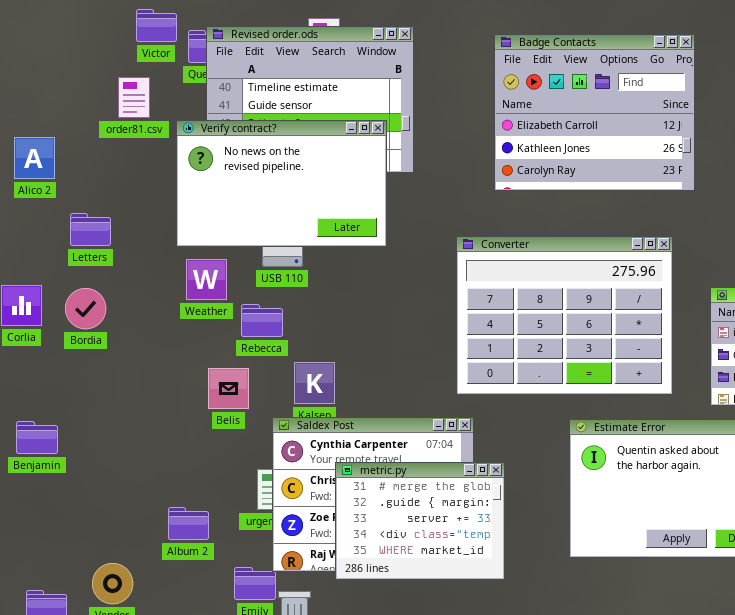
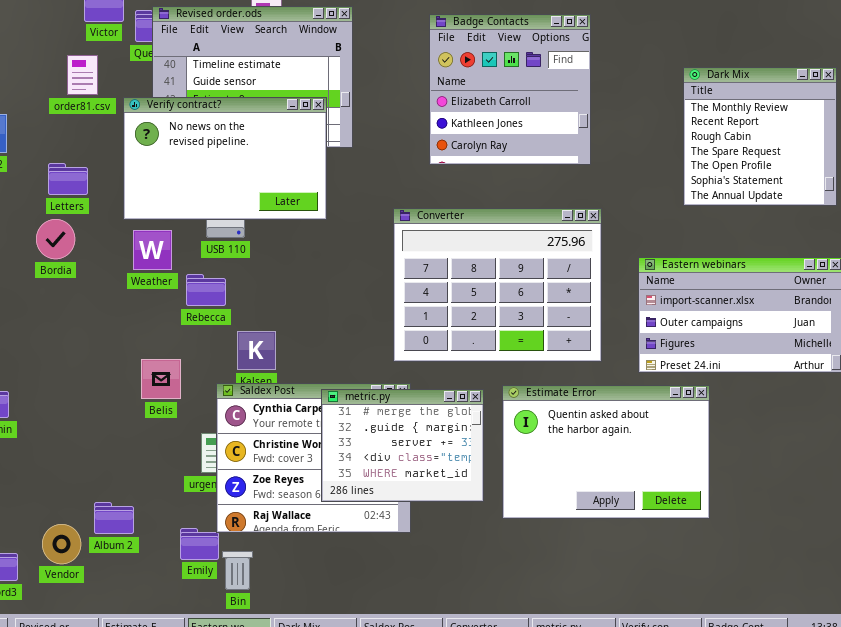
Badge Contacts: [494,34,695,191] -> [429,14,591,165], resized
Letters: [70,213,111,246] -> [48,163,88,195], moved
Bordia: [65,288,106,329] -> [36,219,75,259], moved
Belis: [208,368,249,409] -> [141,359,181,399], moved
metric.py: [335,462,505,580] -> [321,389,484,502], moved
Album 2: [168,507,209,540] -> [94,502,134,534], moved

